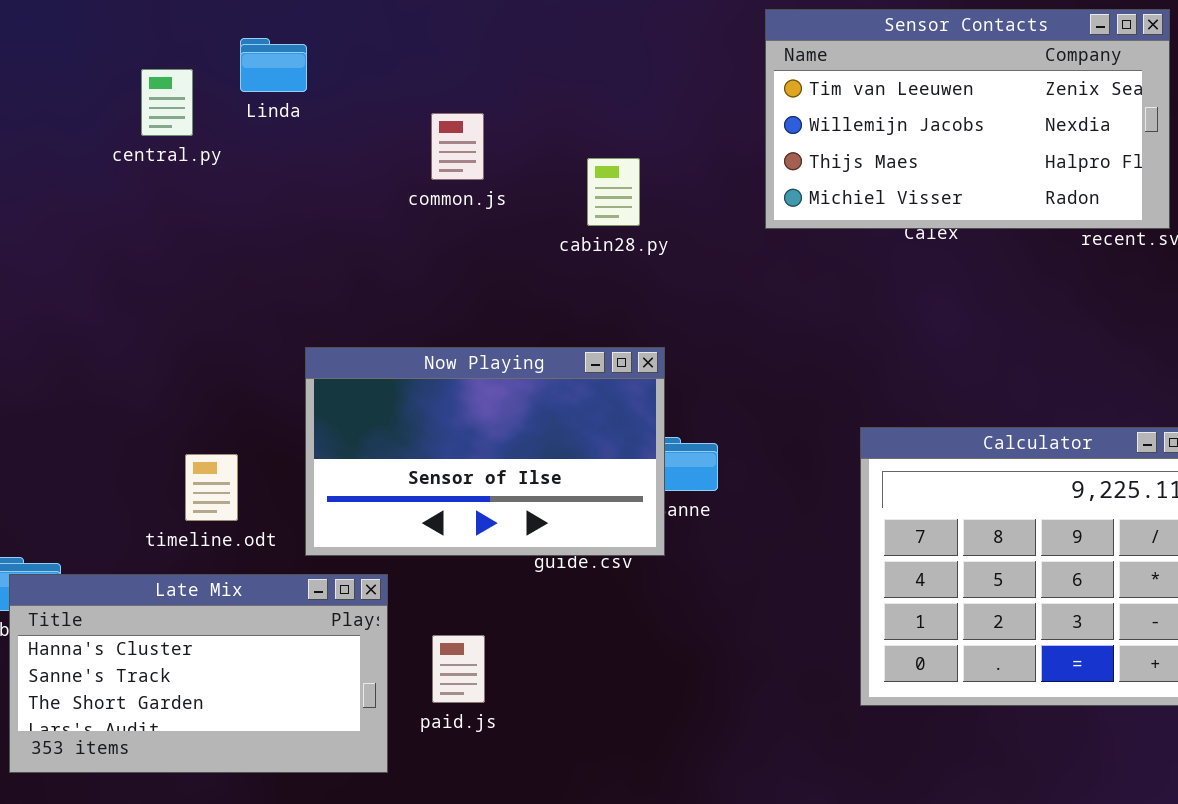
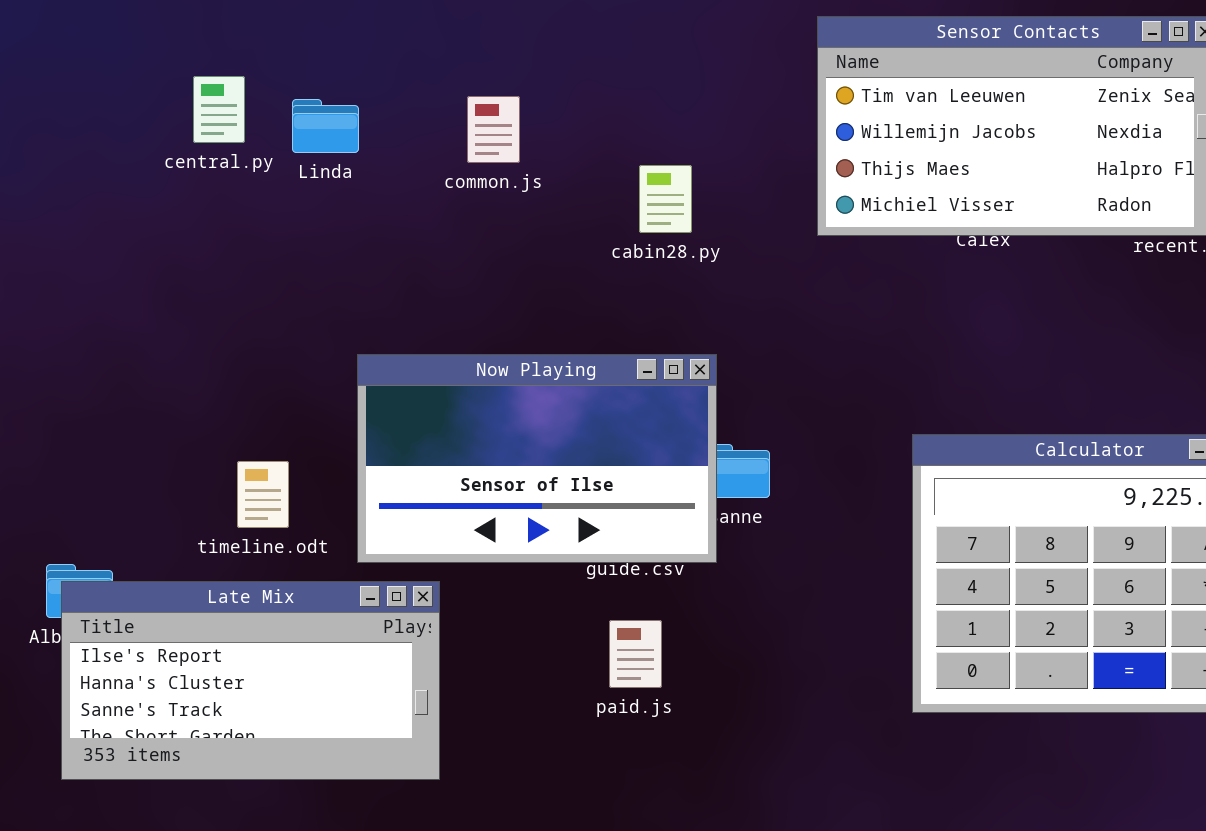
Linda: [240,38,307,92] -> [292,99,359,153], moved
common.js: [431,113,484,180] -> [467,96,520,163], moved
Late Mix: [9,574,388,773] -> [61,581,440,780], scrolled up 1 row
paid.js: [432,635,485,703] -> [609,620,662,688], moved

